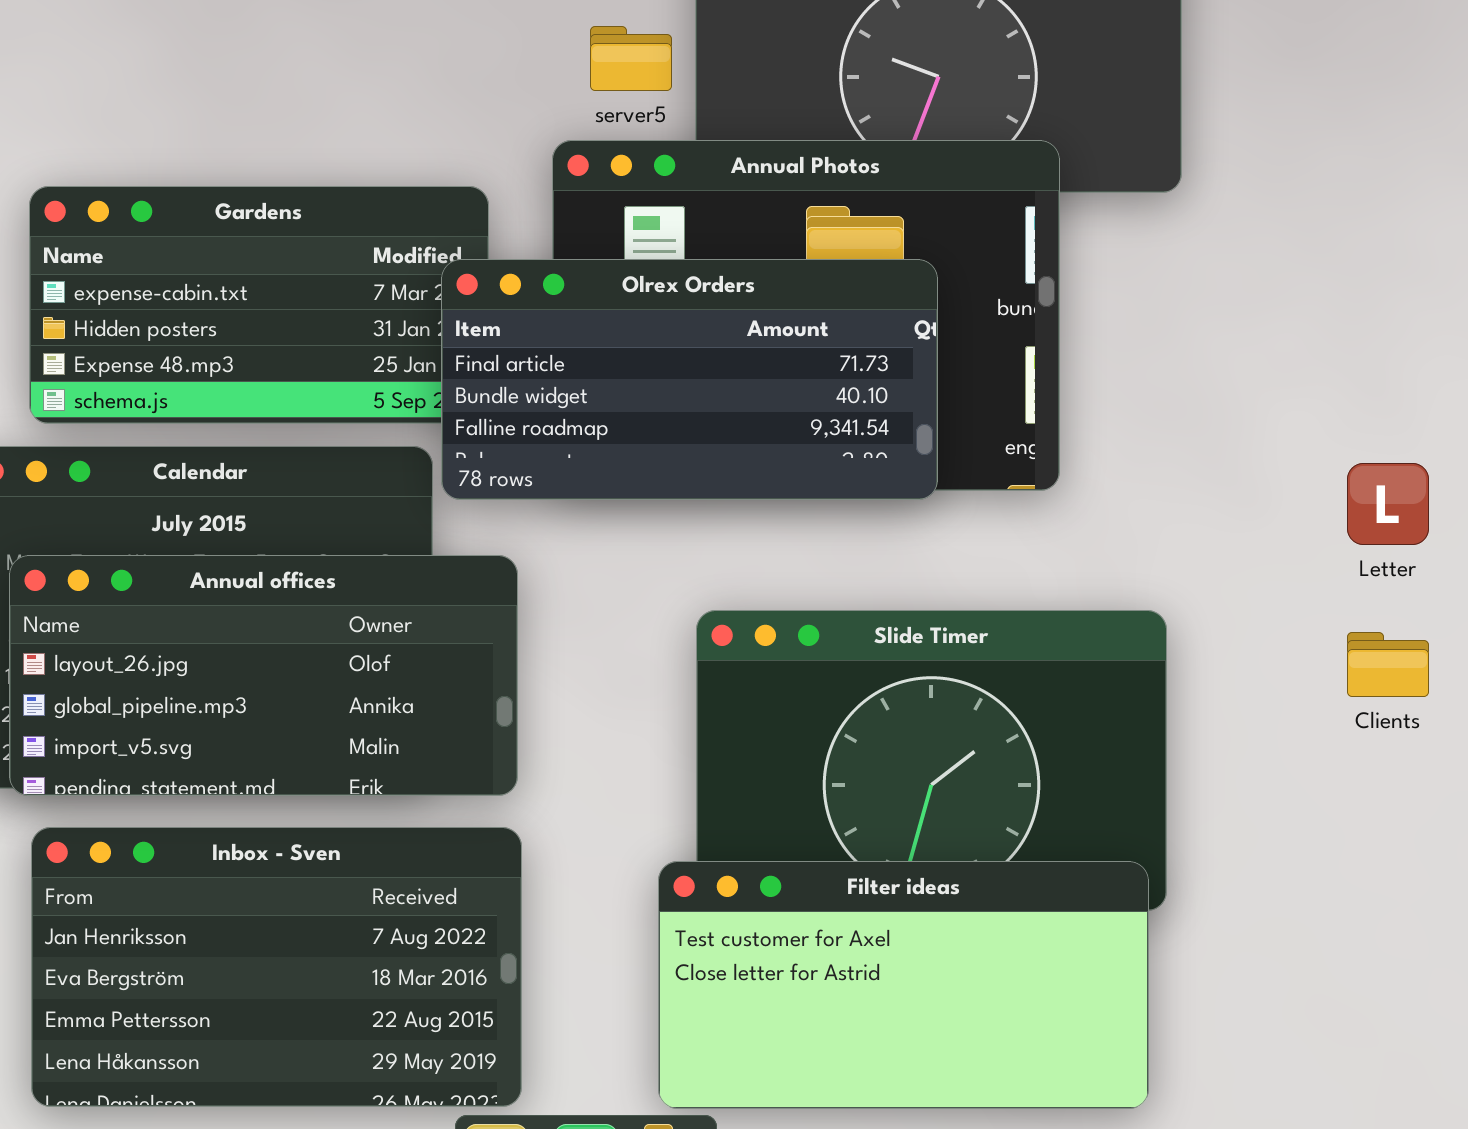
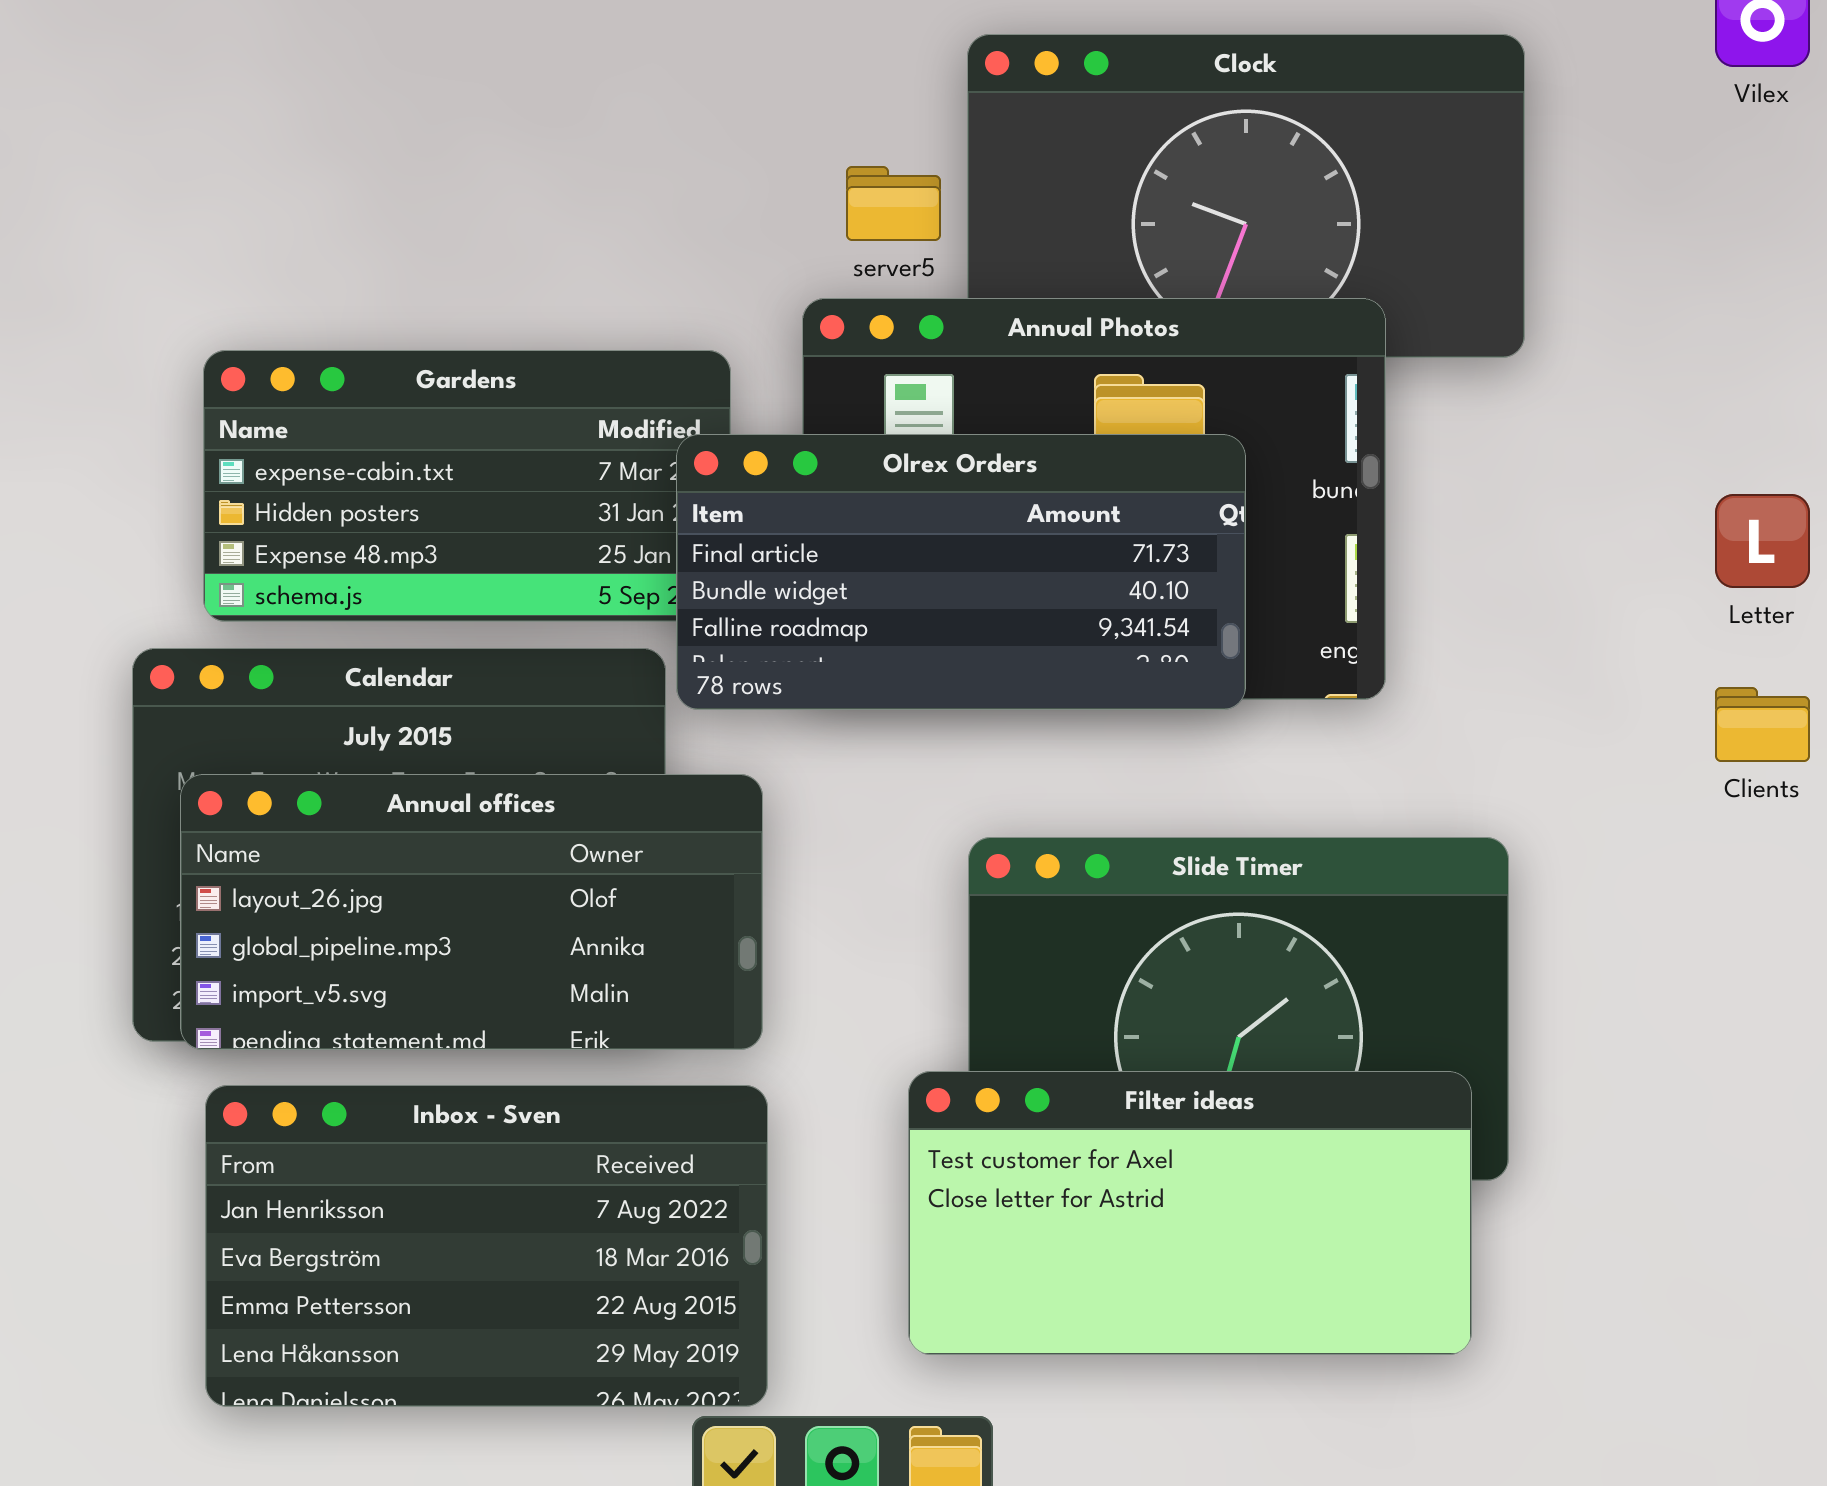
Letter: [1347,463,1429,545] -> [1715,494,1810,588], moved
Clients: [1347,632,1429,697] -> [1715,687,1810,762], moved
Filter ideas: [658,861,1149,1109] -> [908,1071,1472,1355], moved

